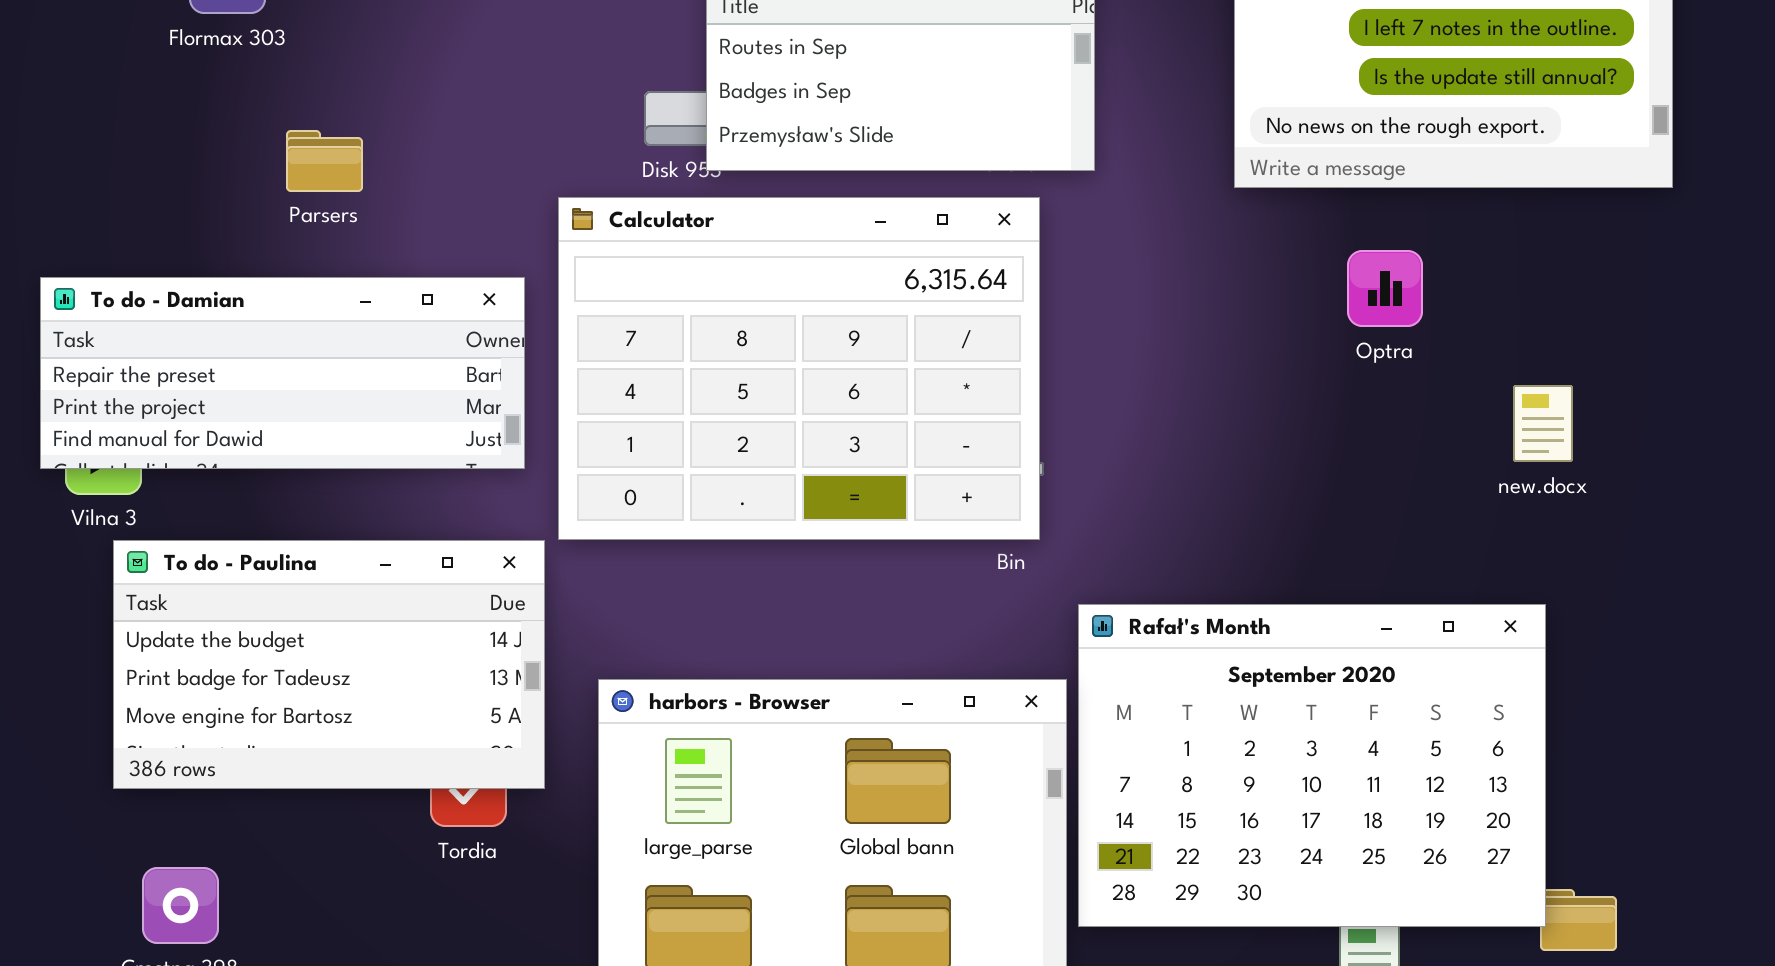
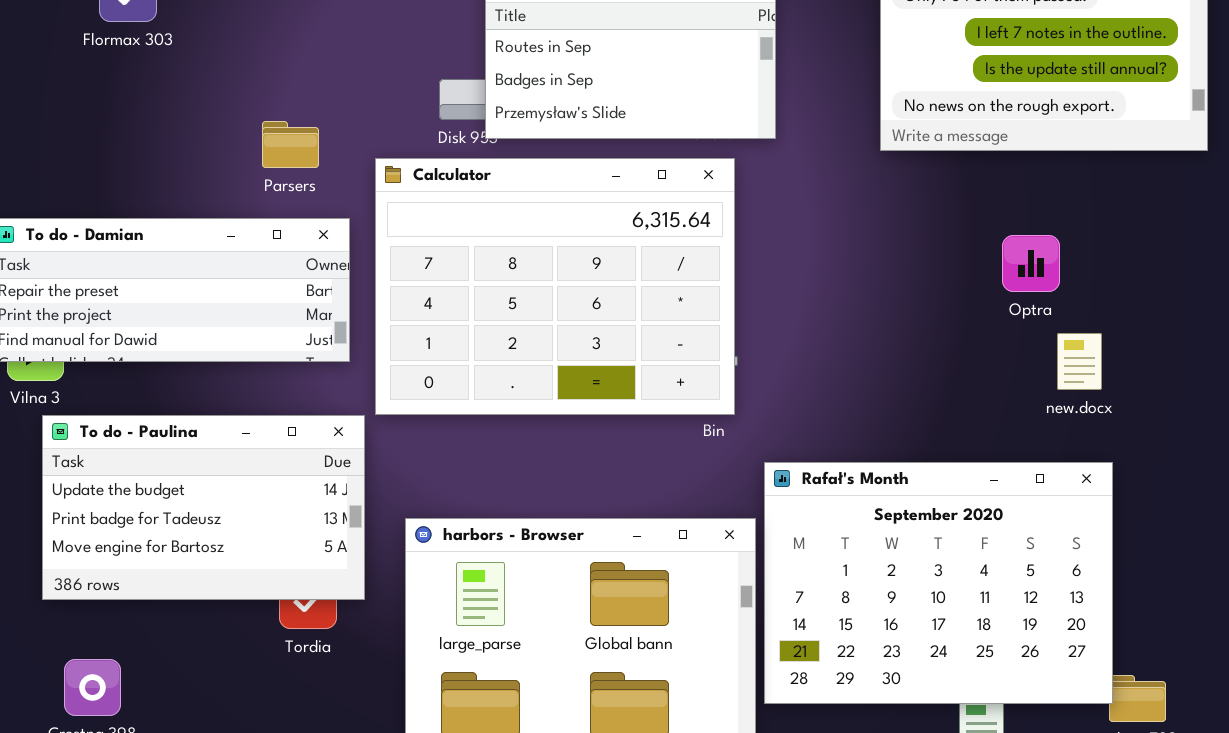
Parsers: [286,130,363,192] -> [262,121,319,168], moved
Optra: [1347,250,1423,327] -> [1002,235,1060,292], moved
new.docx: [1513,385,1573,462] -> [1057,333,1102,390], moved

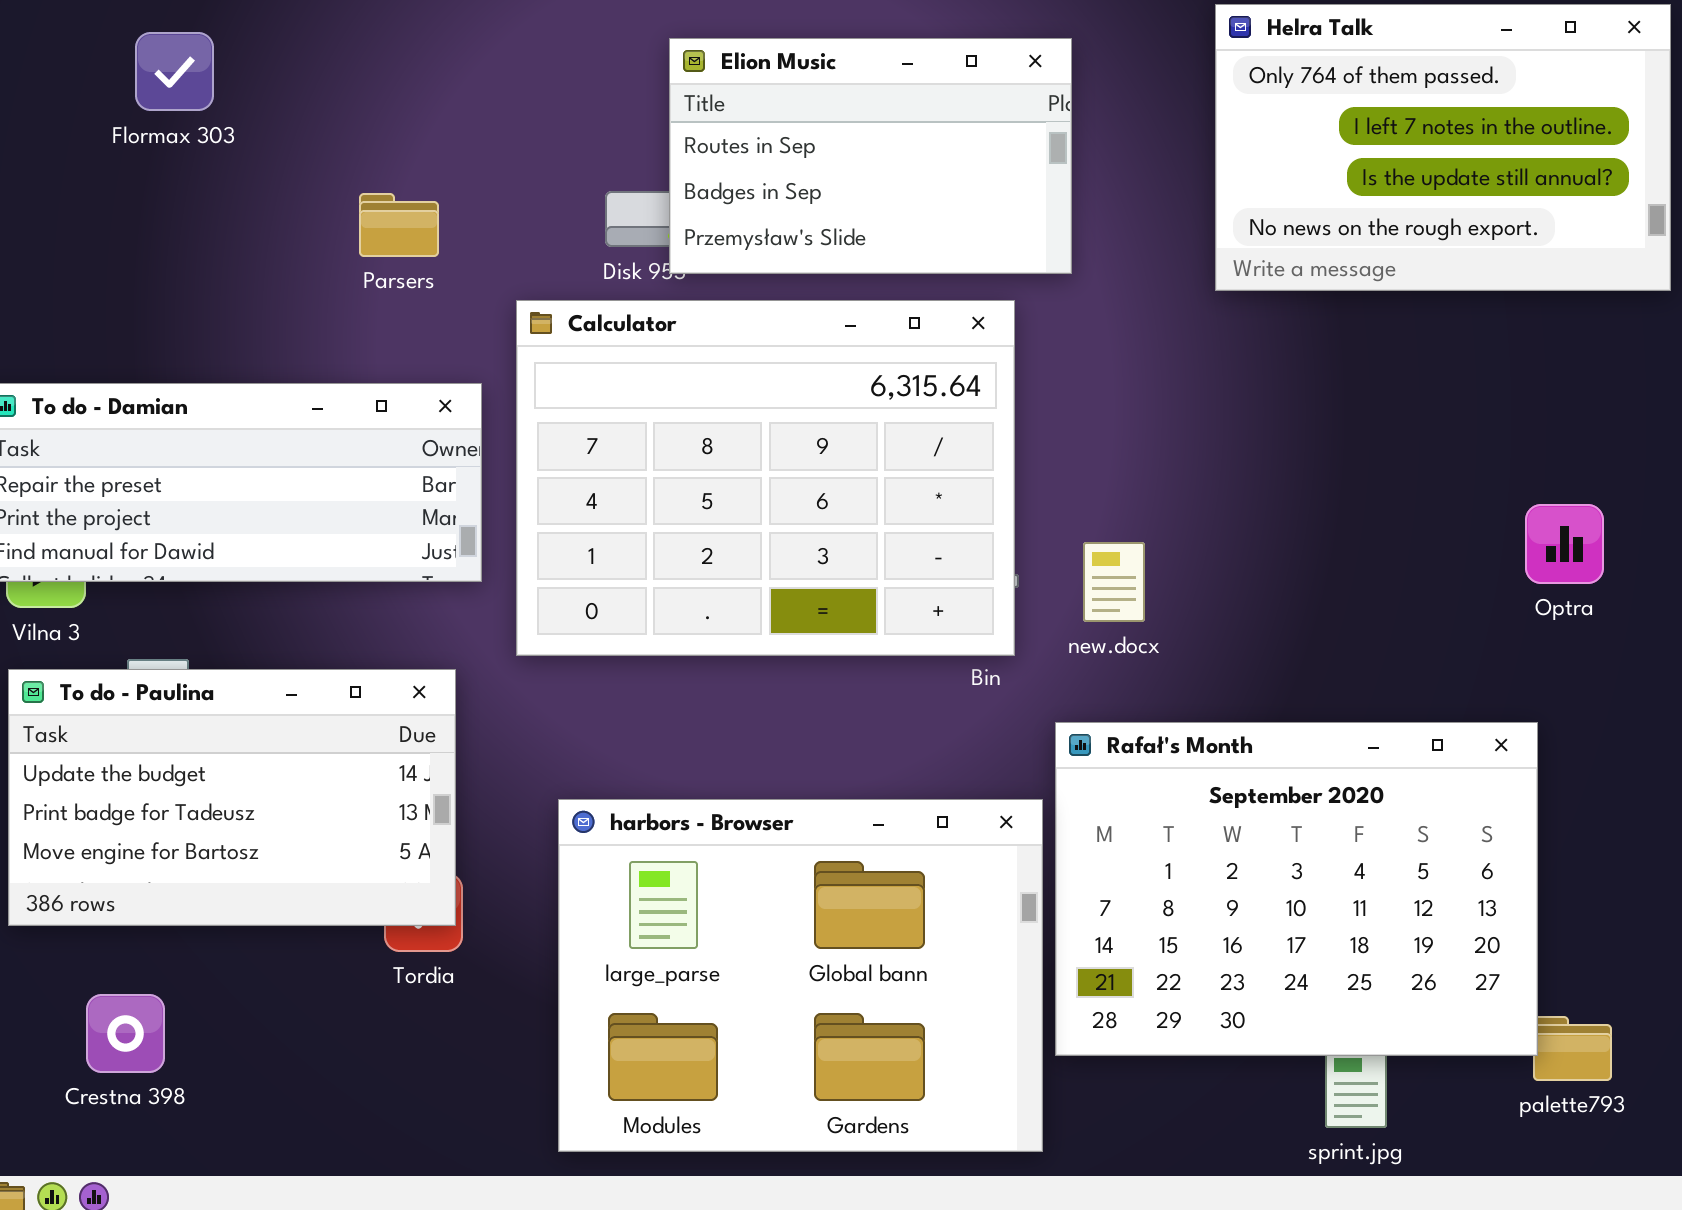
Parsers: [262,121,319,168] -> [359,193,439,257], moved
Optra: [1002,235,1060,292] -> [1525,504,1604,584], moved
new.docx: [1057,333,1102,390] -> [1083,542,1145,622], moved
To do - Paulina: [42,415,365,600] -> [8,669,456,926], moved

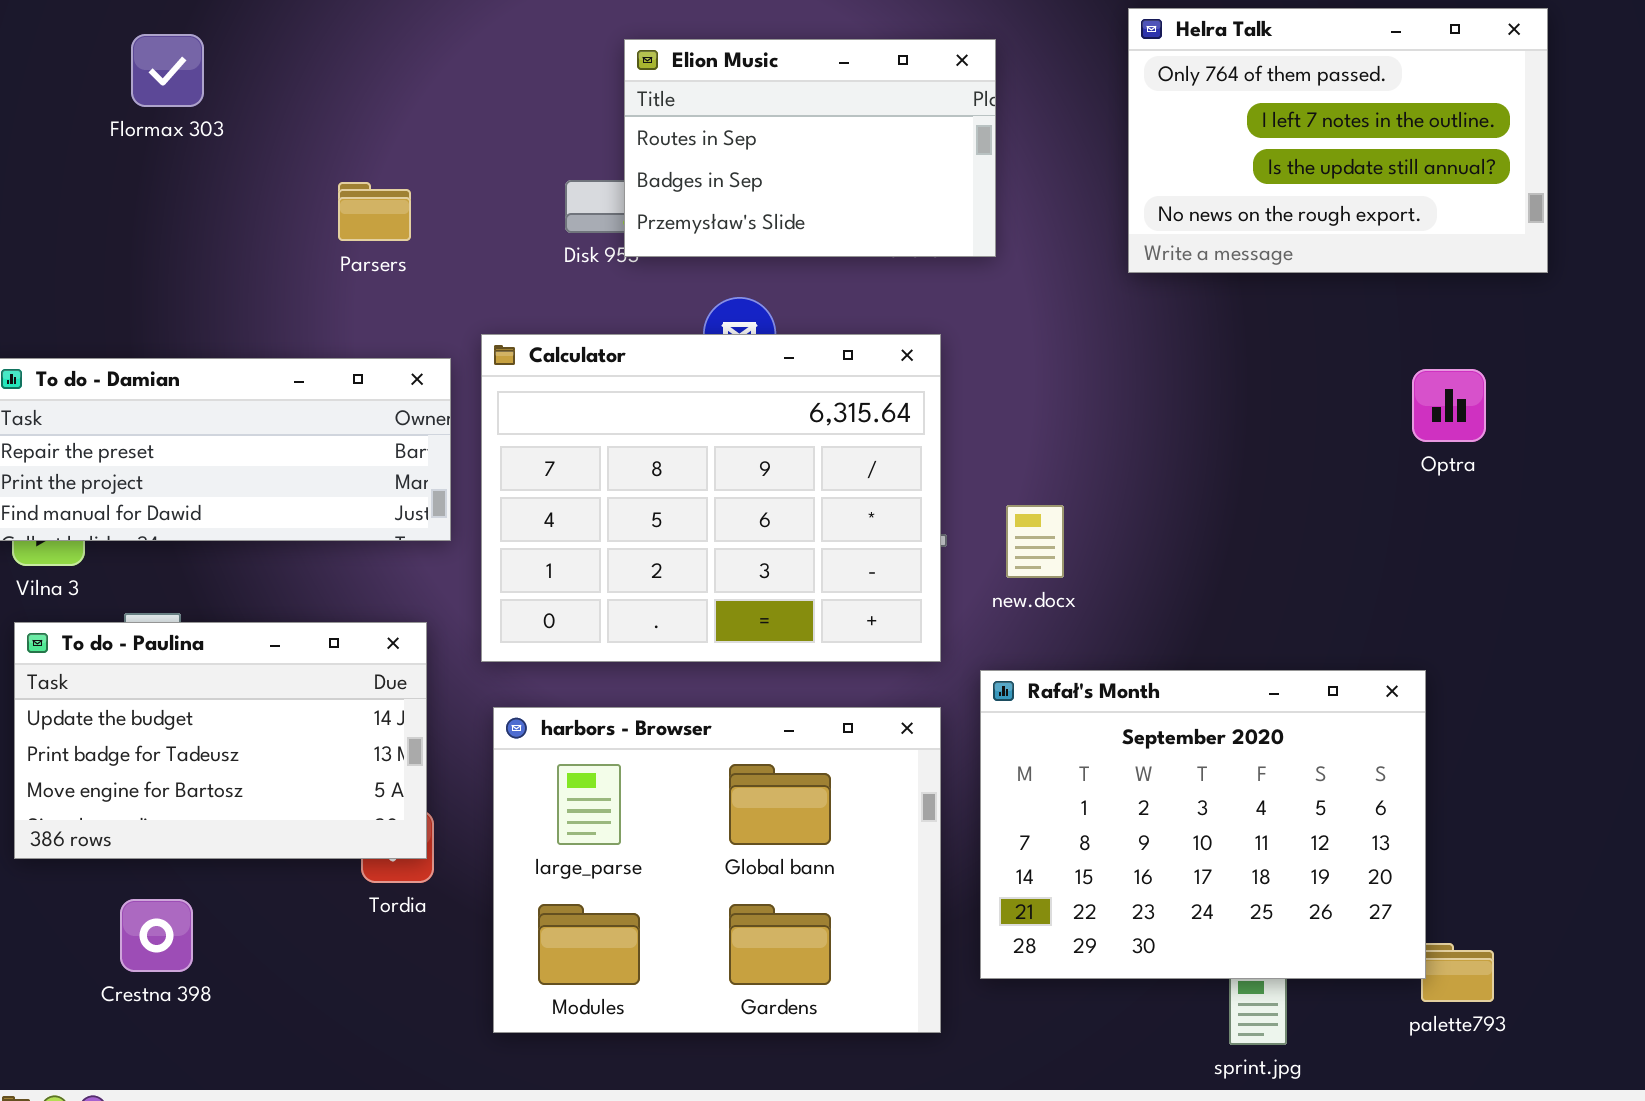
Calculator: [516,300,1015,656] -> [481,334,941,662], moved
Optra: [1525,504,1604,584] -> [1412,369,1486,442], moved
harbors - Browser: [558,799,1043,1152] -> [493,707,941,1033], moved
Crestna 398: [86,994,165,1073] -> [120,899,193,972], moved

